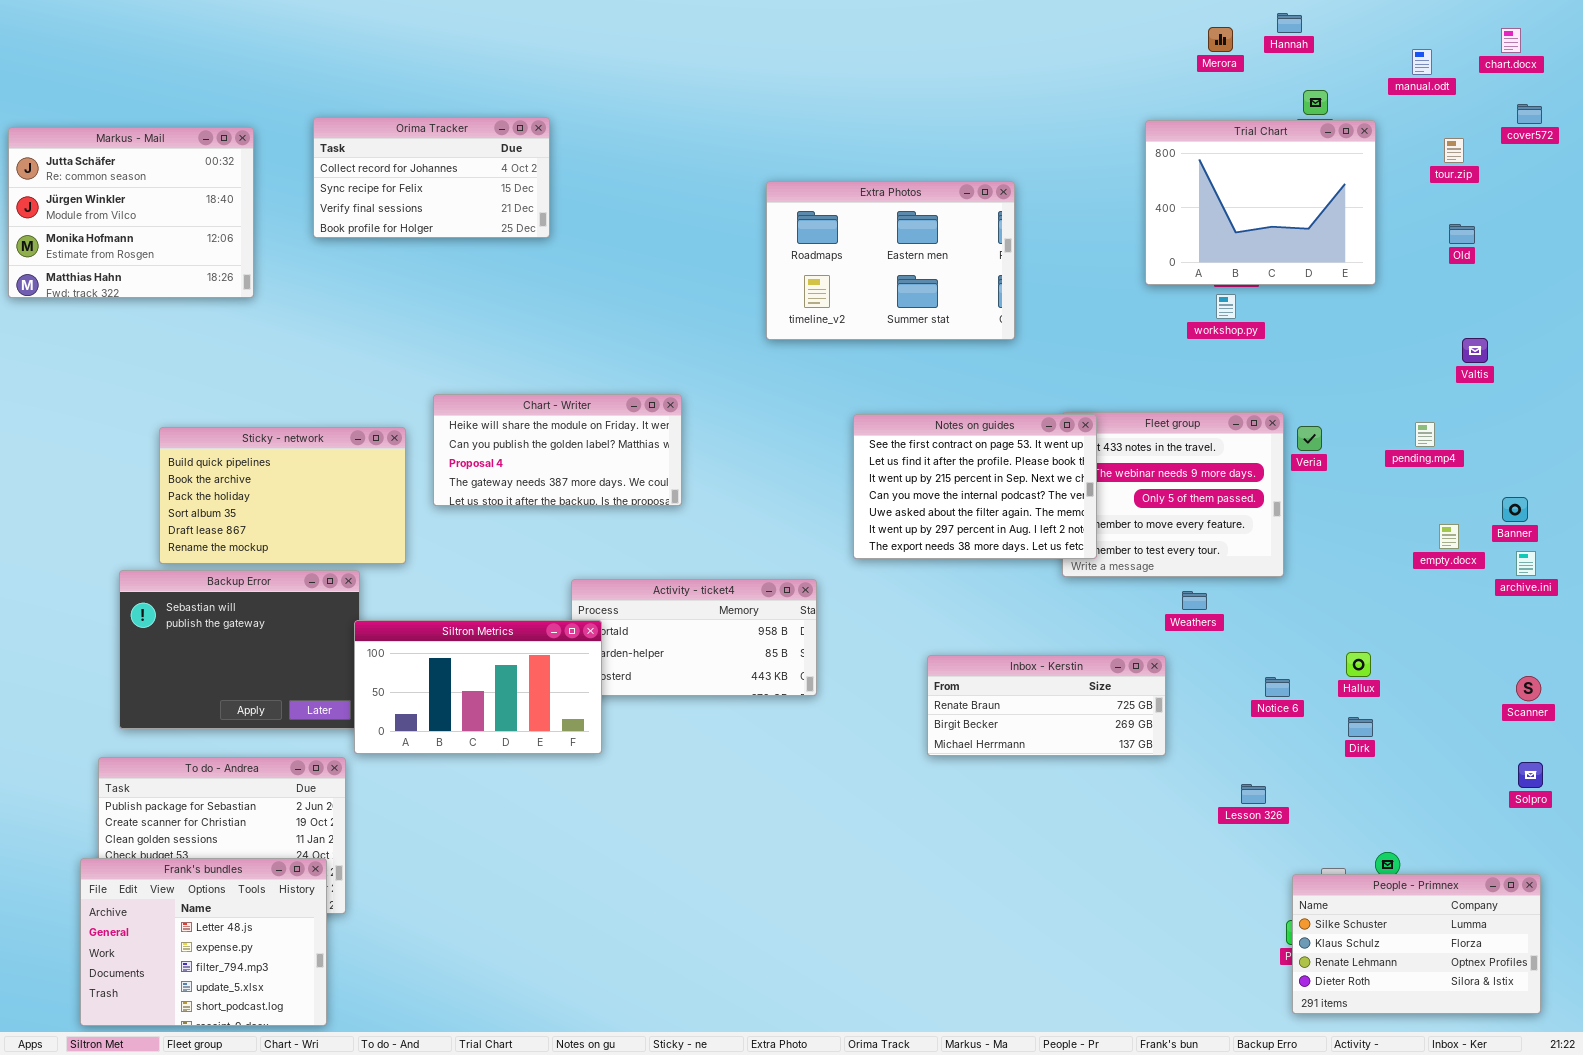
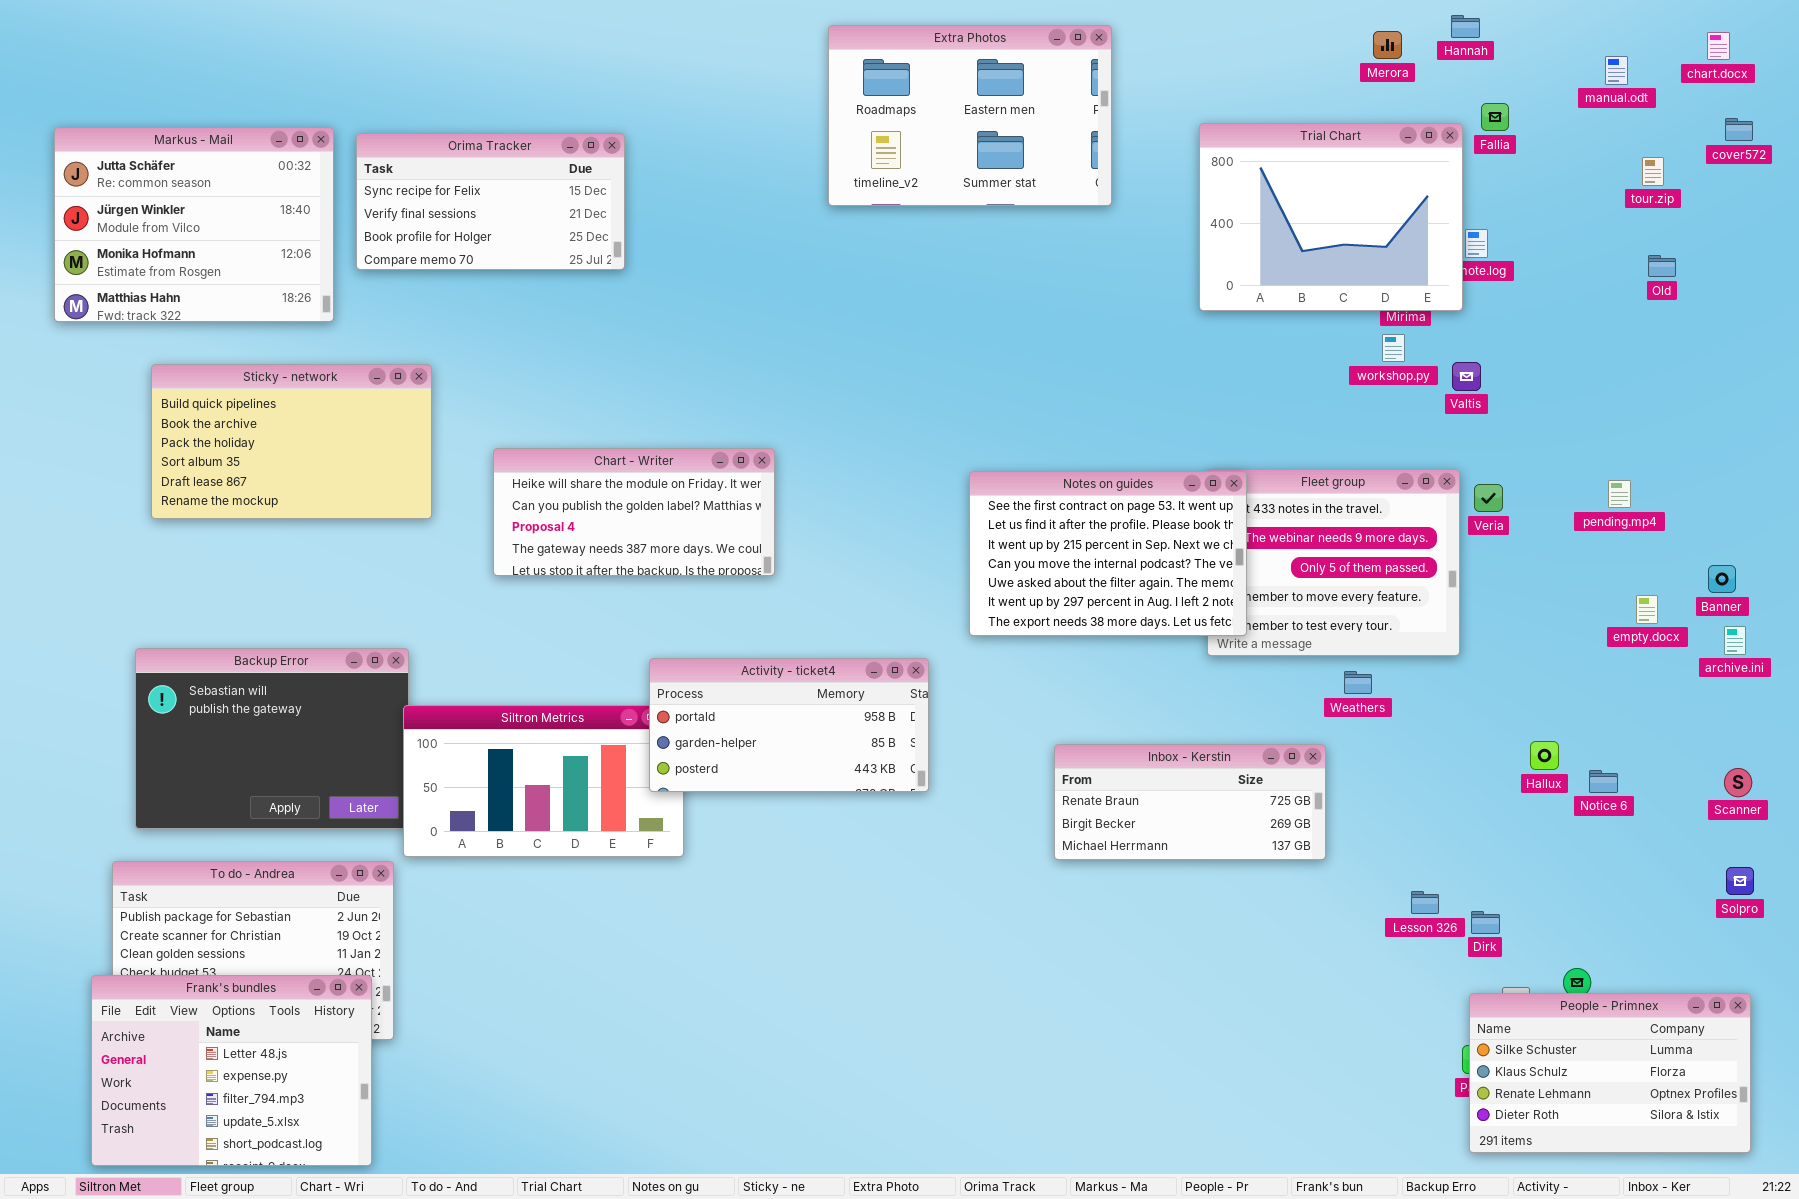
Orima Tracker: [313,117,550,238] -> [356,133,625,270], scrolled down 1 row
Trial Chart: [1145,120,1376,285] -> [1199,123,1463,311], moved
Markus - Mail: [8,127,254,298] -> [54,127,334,322], moved
Extra Photos: [766,181,1015,340] -> [828,25,1112,206], moved
Valtis: [1462,338,1488,363] -> [1452,362,1481,391], moved
Sticky - network: [159,427,406,564] -> [151,364,432,519], moved
Activity - ticket4: [571,579,817,696] -> [649,658,929,792], raised
Notice 6: [1265,677,1290,697] -> [1589,770,1618,793], moved
Dirk: [1348,717,1373,737] -> [1471,911,1500,934], moved

